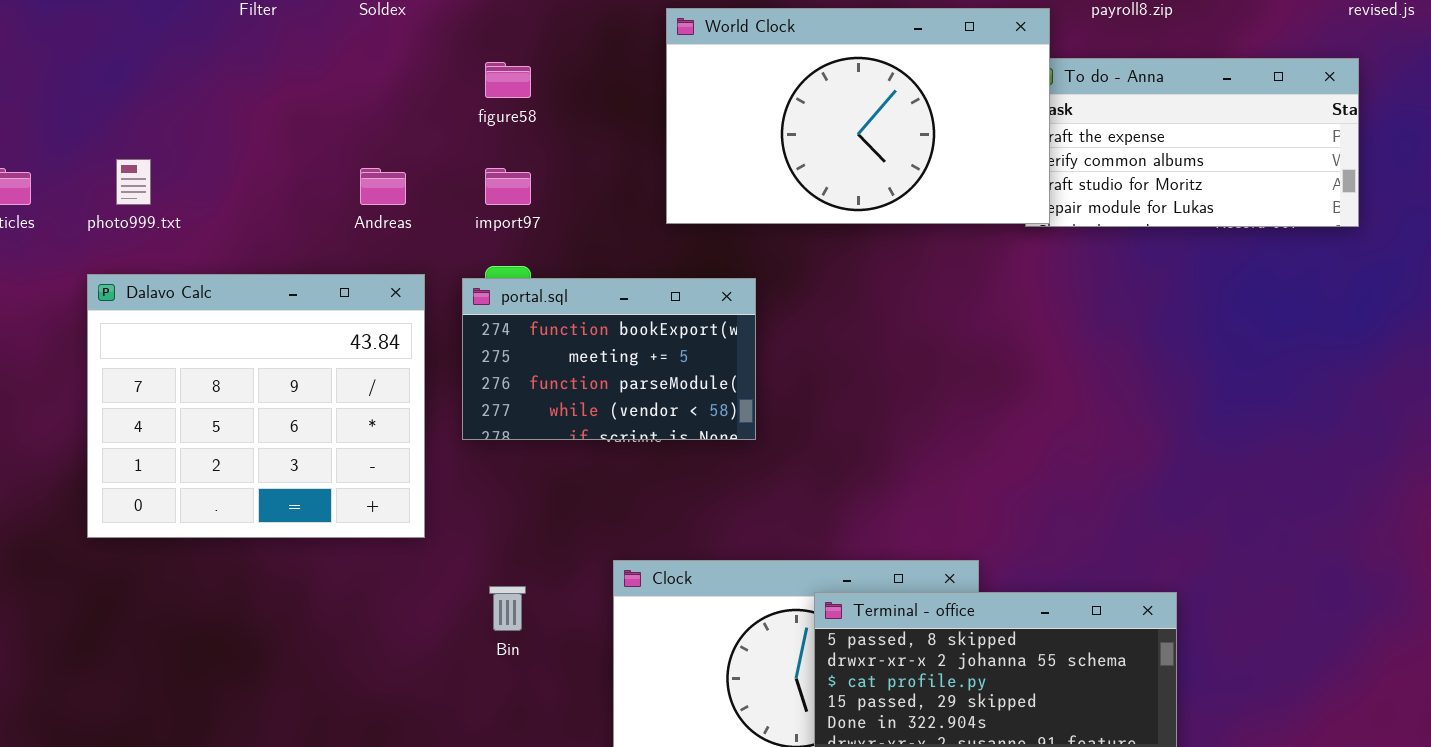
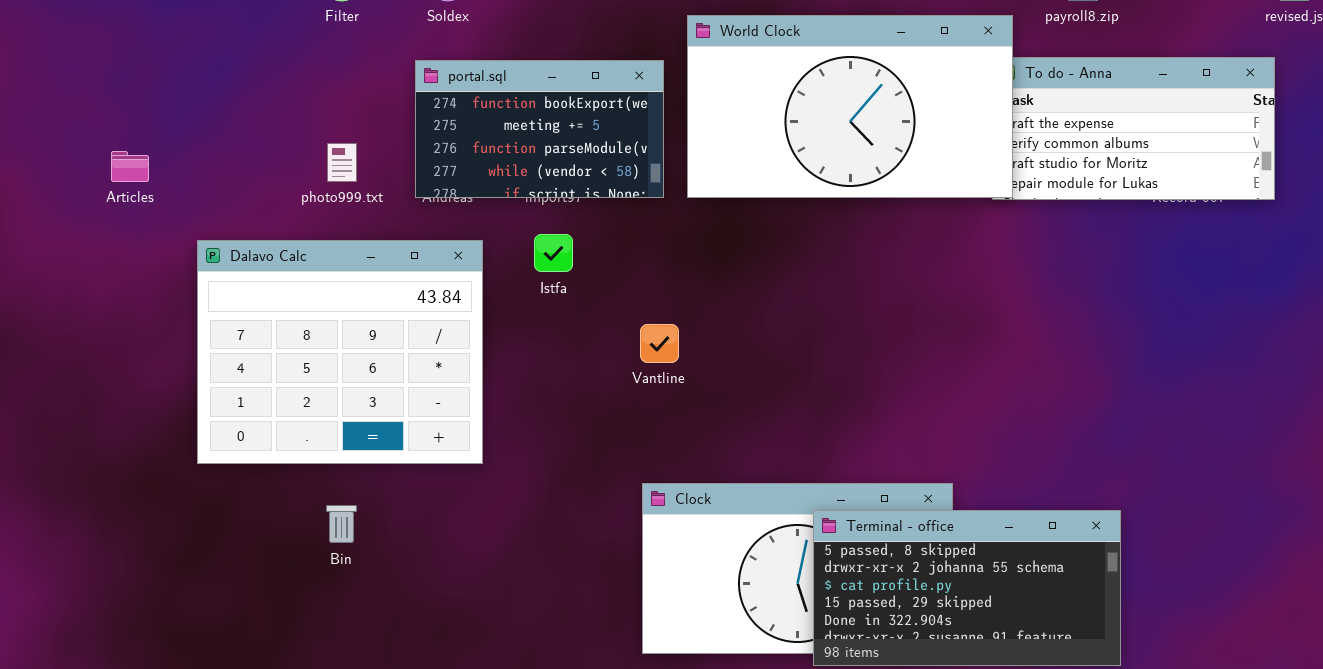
photo999.txt: [116,159,151,205] -> [327,143,357,182], moved
portal.sql: [462,278,756,440] -> [415,60,664,198], moved
Bin: [489,586,526,631] -> [326,505,357,543], moved

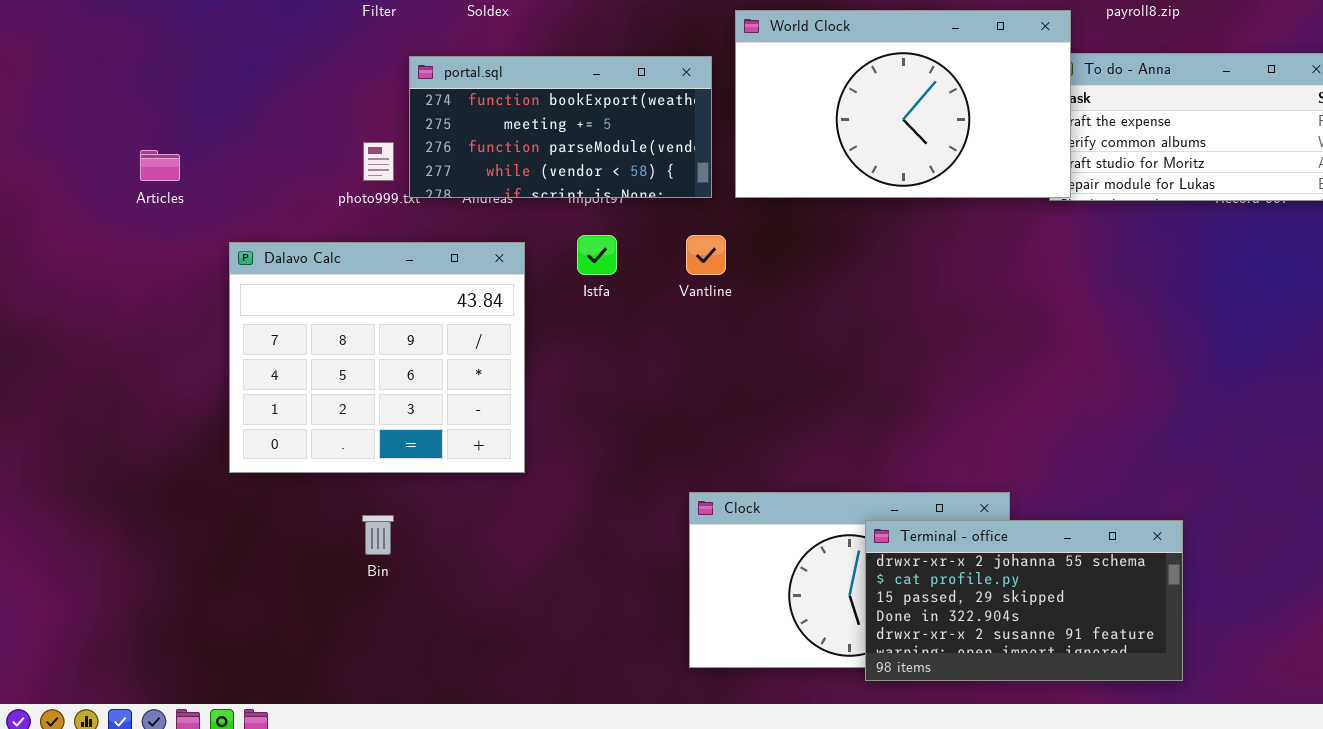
portal.sql: [415,60,664,198] -> [409,56,712,198], resized
Vantline: [640,324,679,363] -> [686,235,726,275], moved
Terminal - office: [813,510,1121,666] -> [865,520,1183,681], scrolled down 1 row

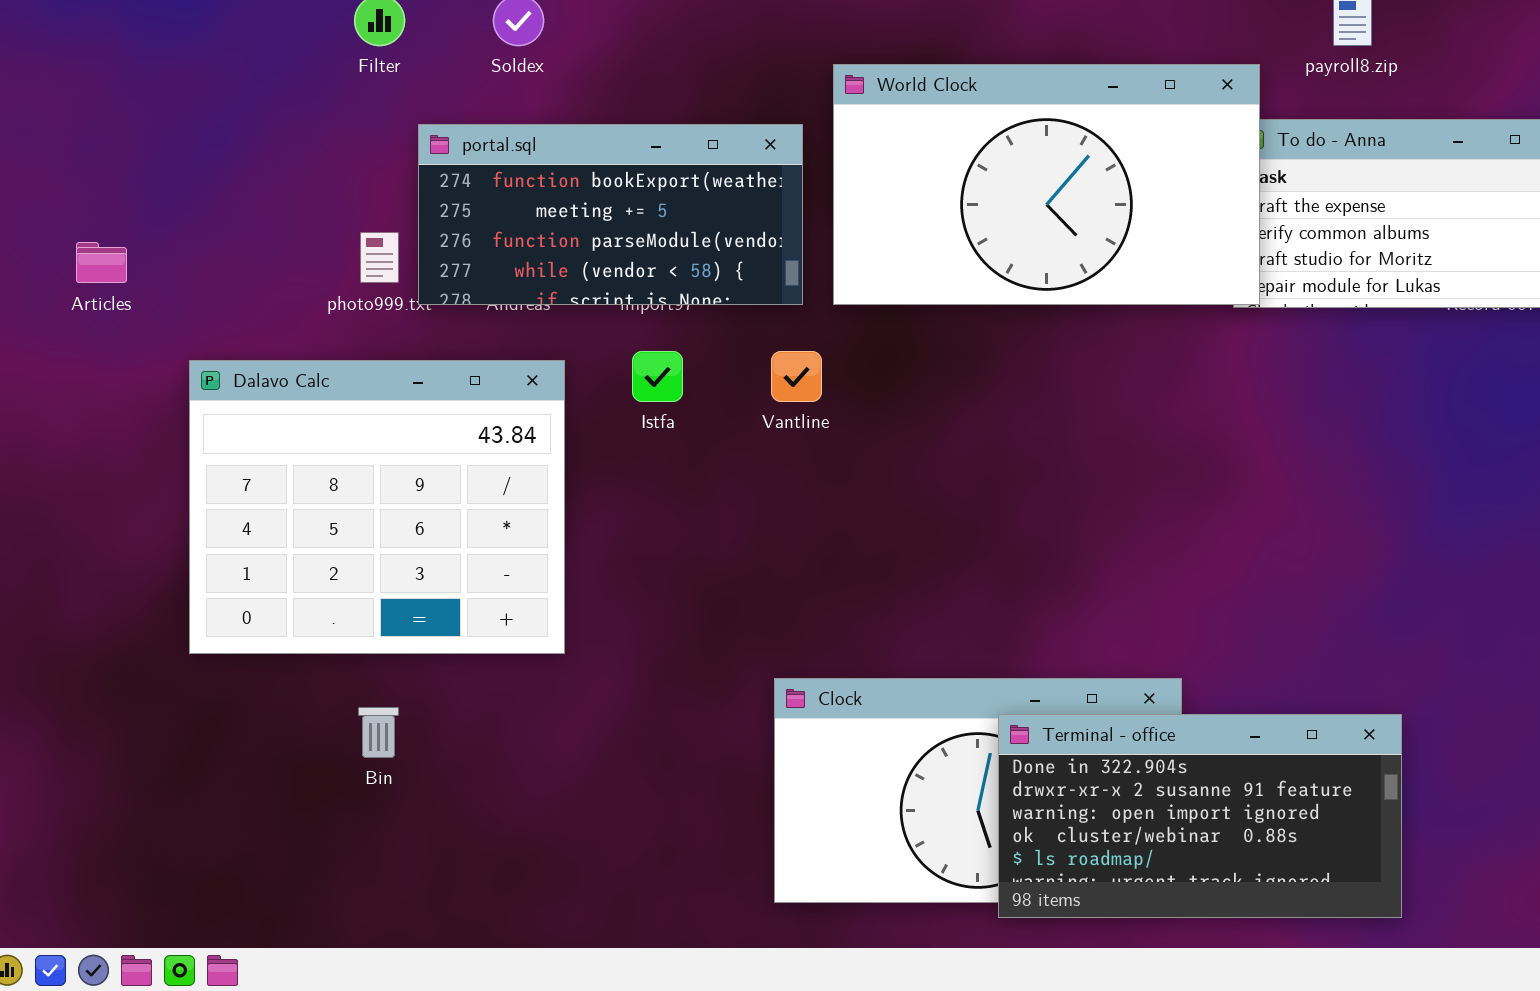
Terminal - office: [865,520,1183,681] -> [998,714,1402,918], scrolled down 3 rows

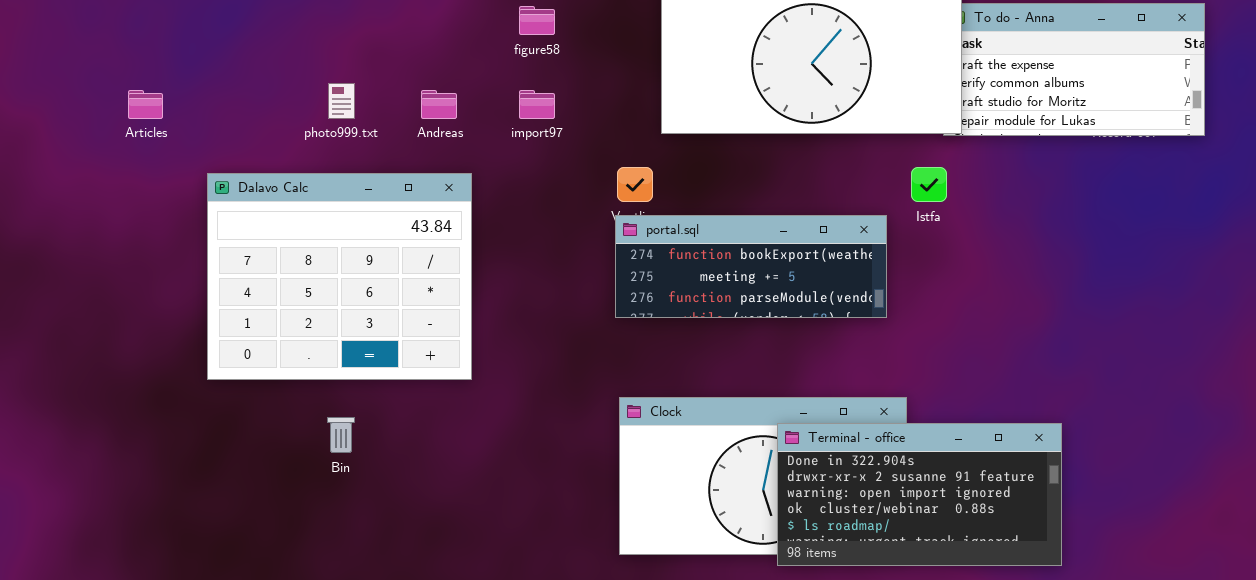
portal.sql: [418,124,803,305] -> [615,215,887,318], moved, resized
Istfa: [632,351,683,402] -> [911,167,947,202], moved

